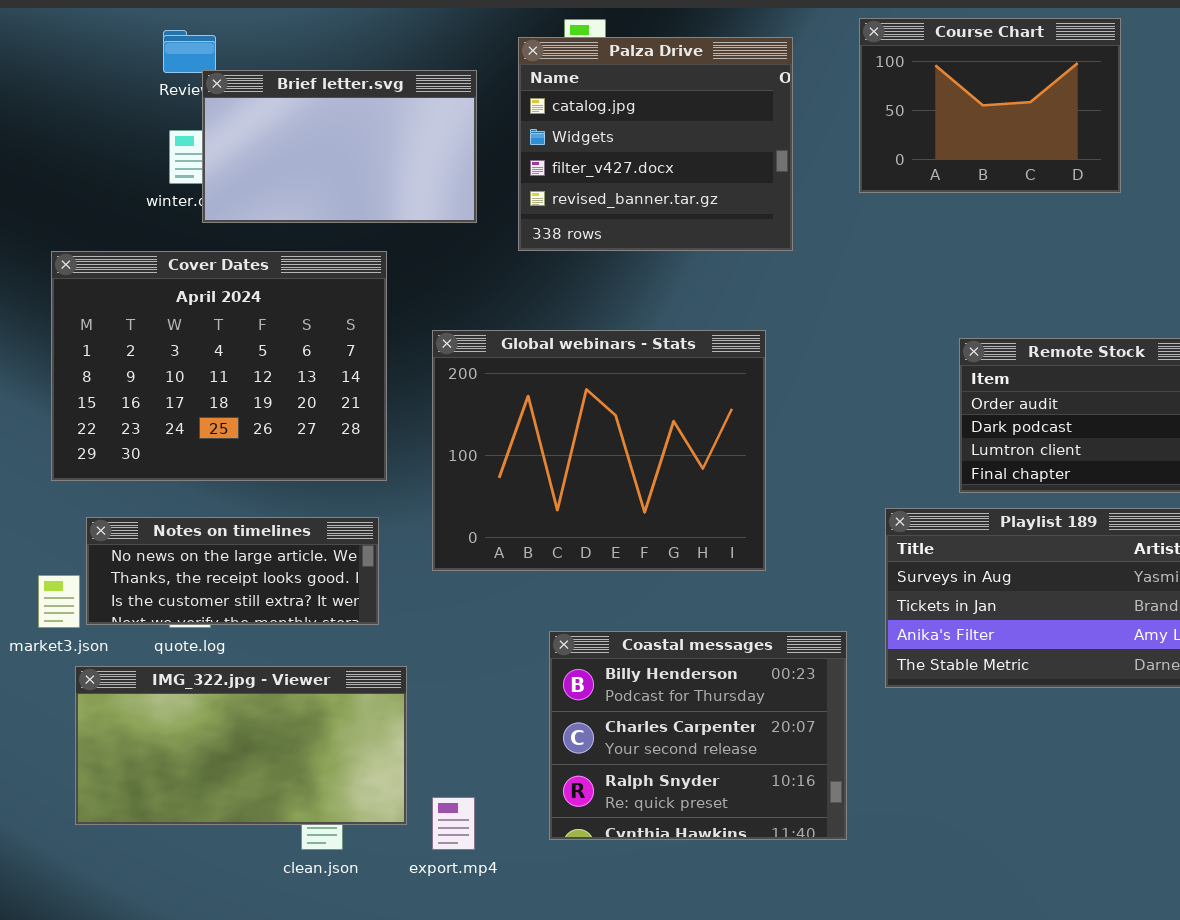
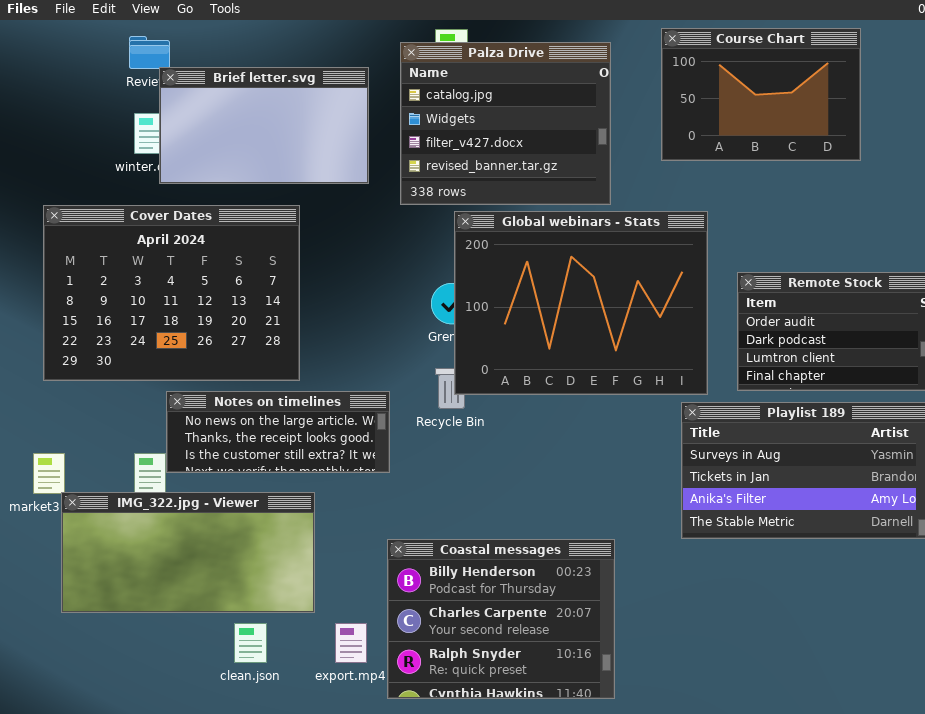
Global webinars - Stats: [432,330,766,571] -> [454,211,708,395], moved
Notes on timelines: [86,517,379,625] -> [166,391,390,473], moved
Coastal messages: [549,631,847,840] -> [387,539,615,699], moved
IMG_322.jpg - Viewer: [75,666,407,825] -> [61,492,315,613], moved

